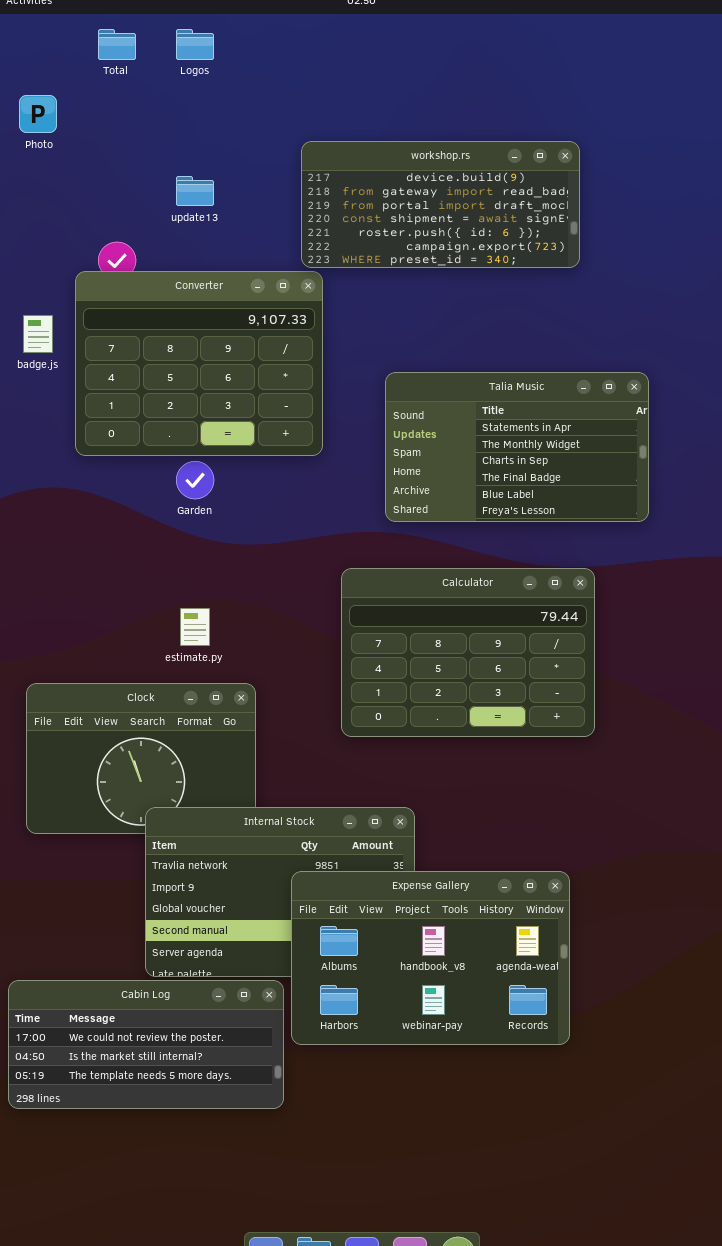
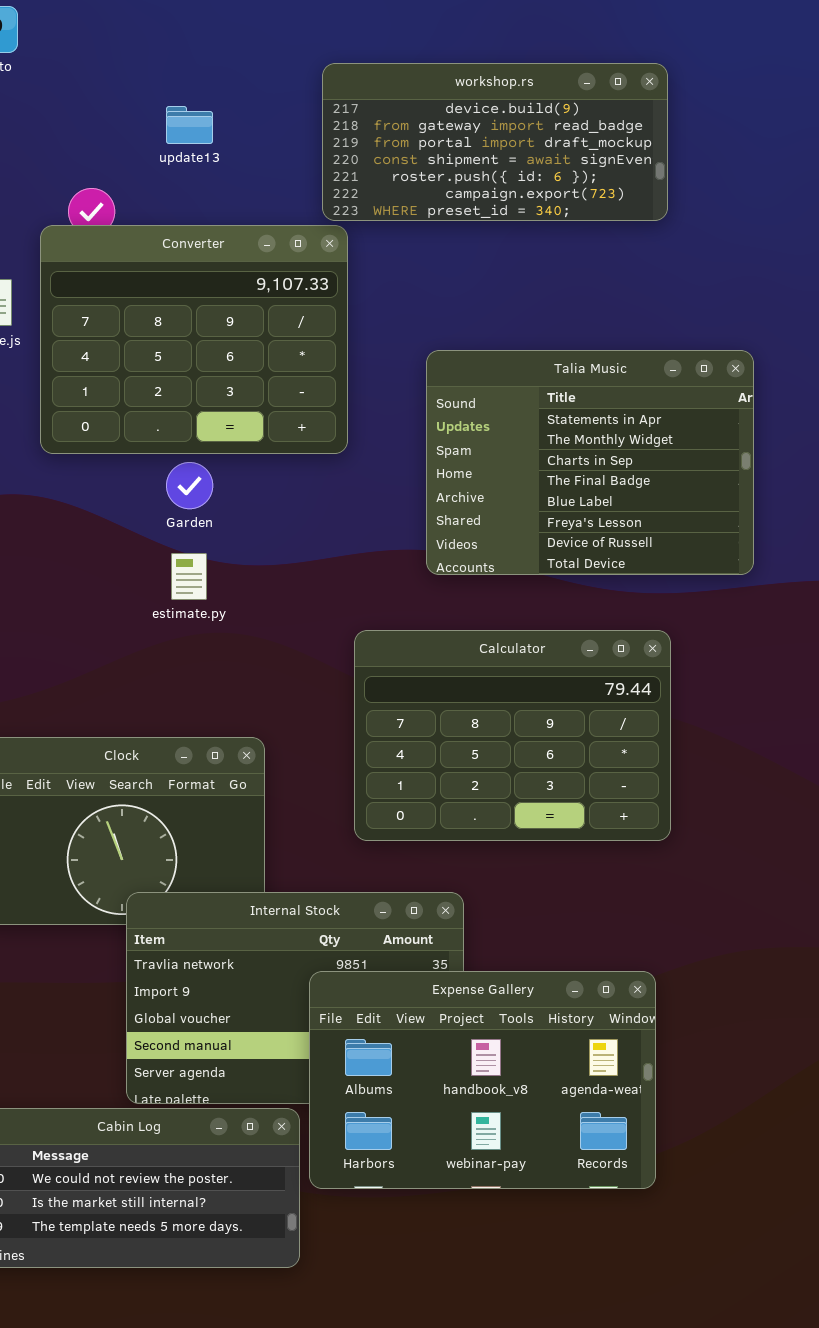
Talia Music: [385,372,649,522] -> [426,350,754,575], resized
Calculator: [341,568,595,737] -> [354,630,671,841], moved
estimate.py: [180,608,210,646] -> [171,553,207,600], moved

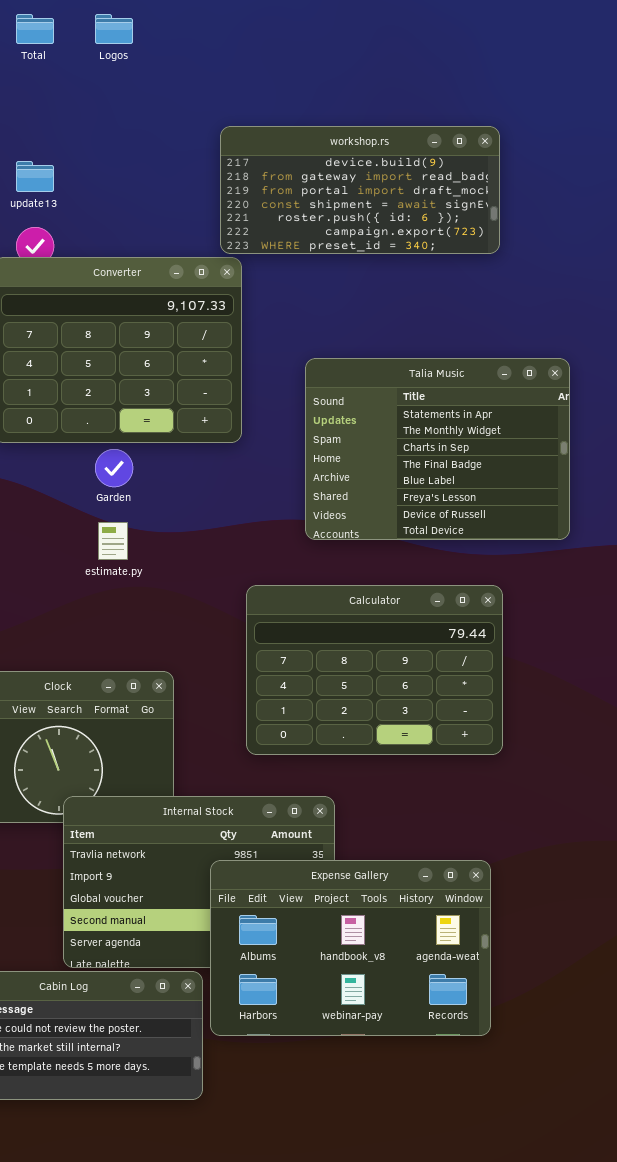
update13: [166,106,213,144] -> [16,161,54,192], moved

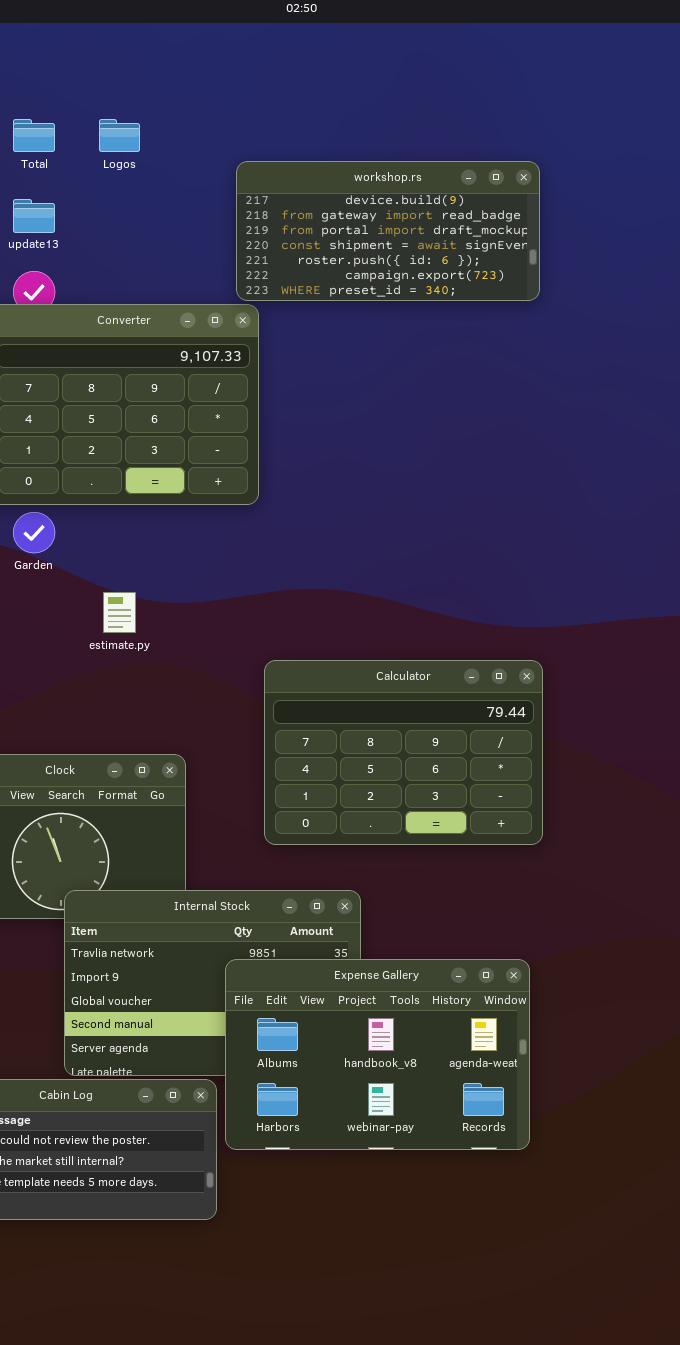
Total: [16,14,54,44] -> [13,119,55,152], moved
Logos: [95,14,133,44] -> [99,119,140,152], moved
Talia Music: [305,358,570,540] -> none, closed
Garden: [95,449,133,487] -> [13,512,55,553], moved

